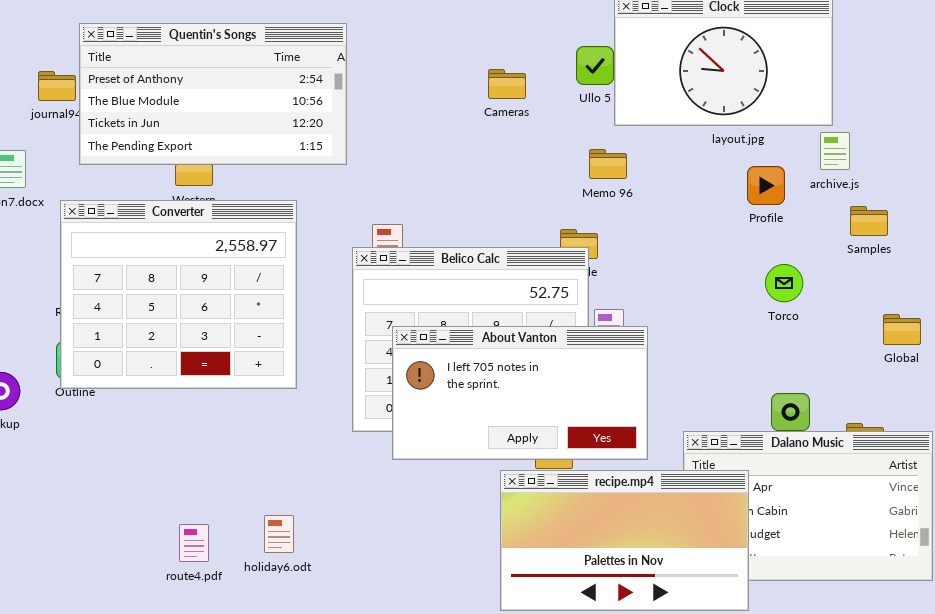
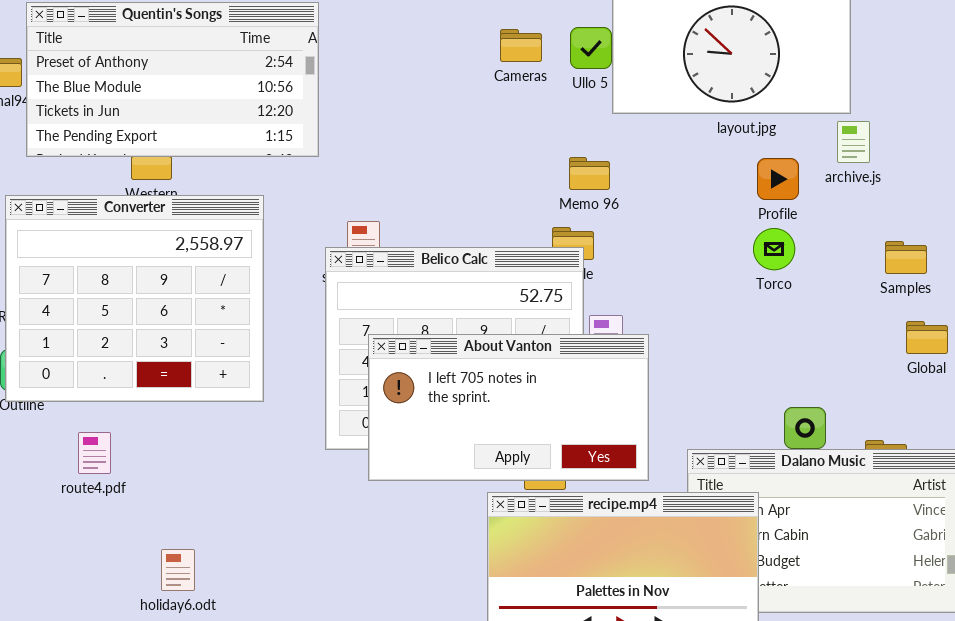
Cameras: [488,69,526,99] -> [500,29,542,62], moved
Memo 96: [589,149,627,179] -> [569,157,610,190], moved
Samples: [850,206,888,236] -> [885,241,927,274], moved
Torco: [765,264,803,302] -> [753,228,795,270], moved
holiday6.odt: [264,515,294,553] -> [161,549,195,591], moved
route4.pdf: [179,524,209,562] -> [78,432,111,474], moved

